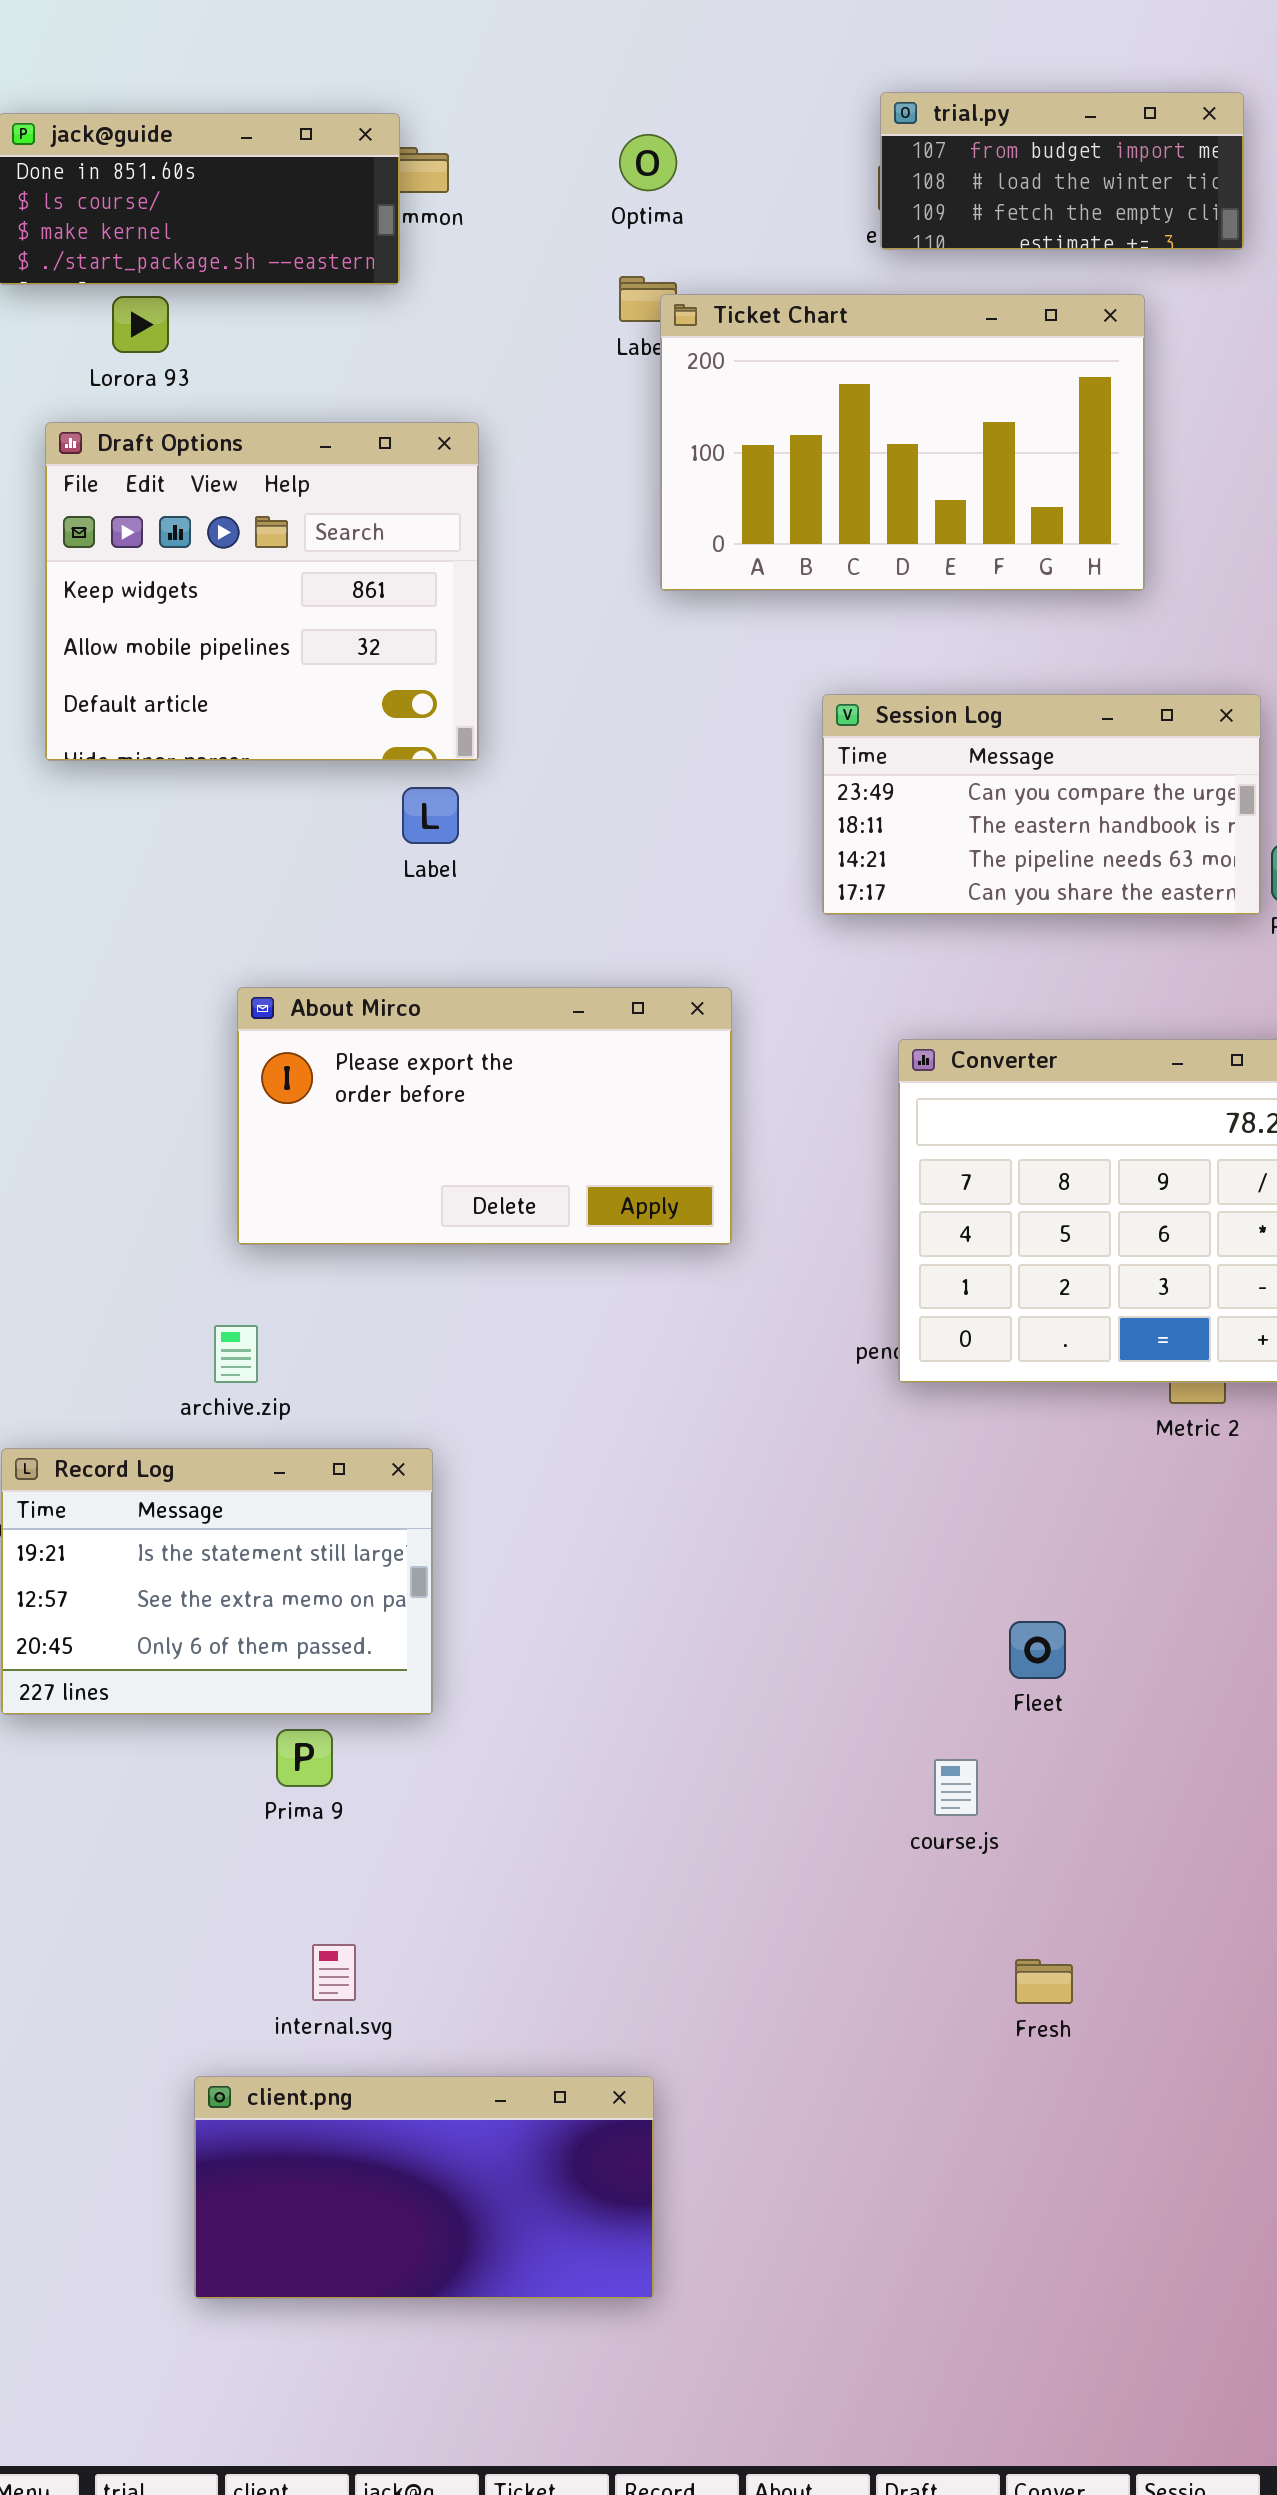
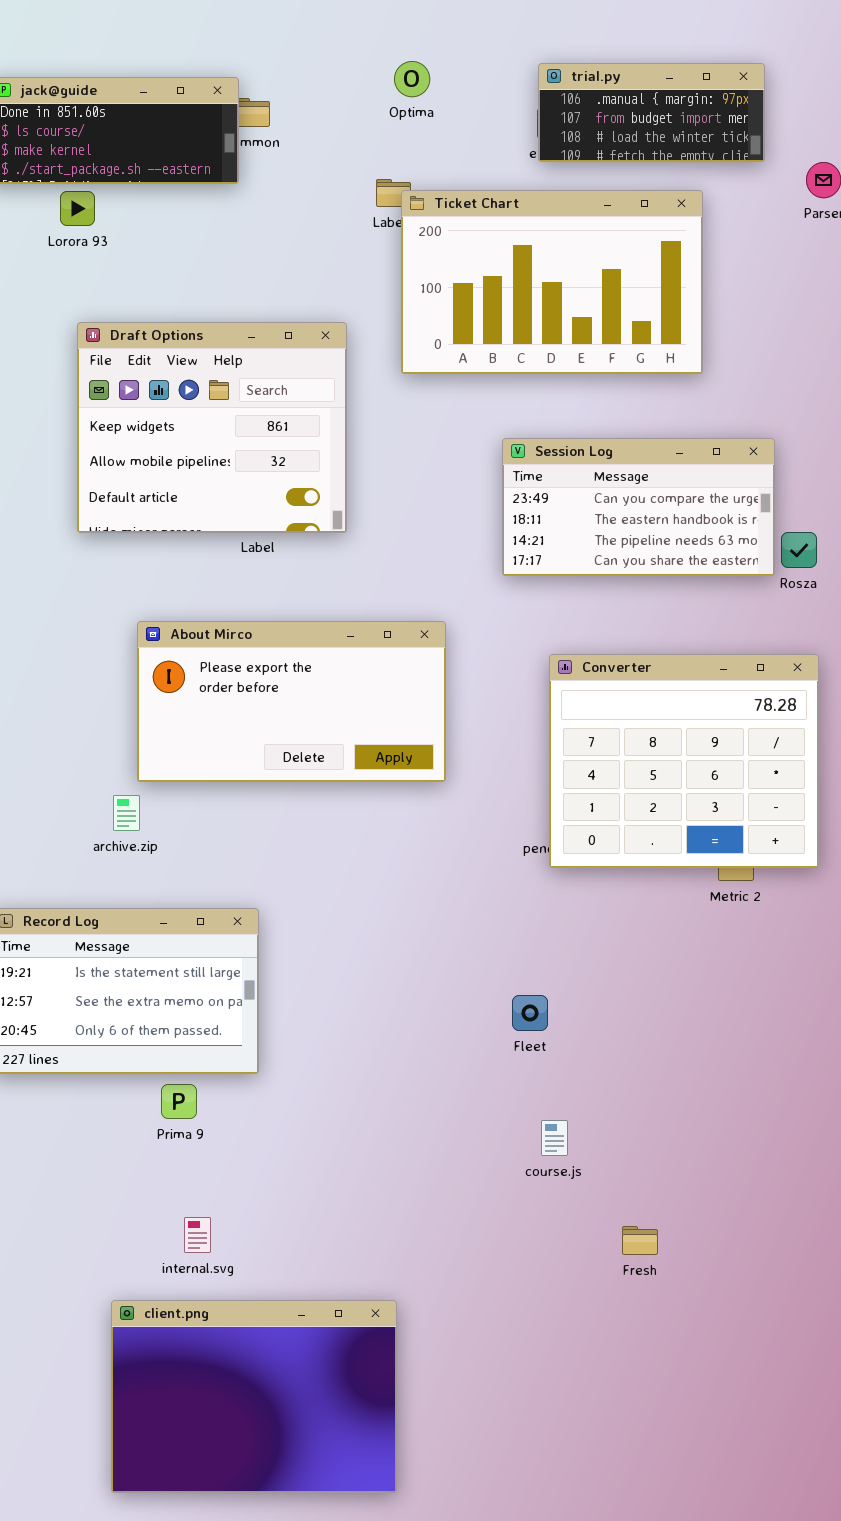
trial.py: [880,92,1244,250] -> [538,63,765,162], scrolled up 1 row
Optima: [619,134,677,191] -> [394,61,430,97], moved
Draft Options: [45,422,479,761] -> [77,322,347,533], moved
archive.zip: [214,1325,258,1383] -> [113,795,140,831], moved
Fleet: [1009,1621,1066,1679] -> [512,995,548,1031], moved
course.js: [934,1759,978,1816] -> [541,1120,568,1156], moved
client.png: [194,2076,654,2299] -> [111,1300,397,1493], resized

